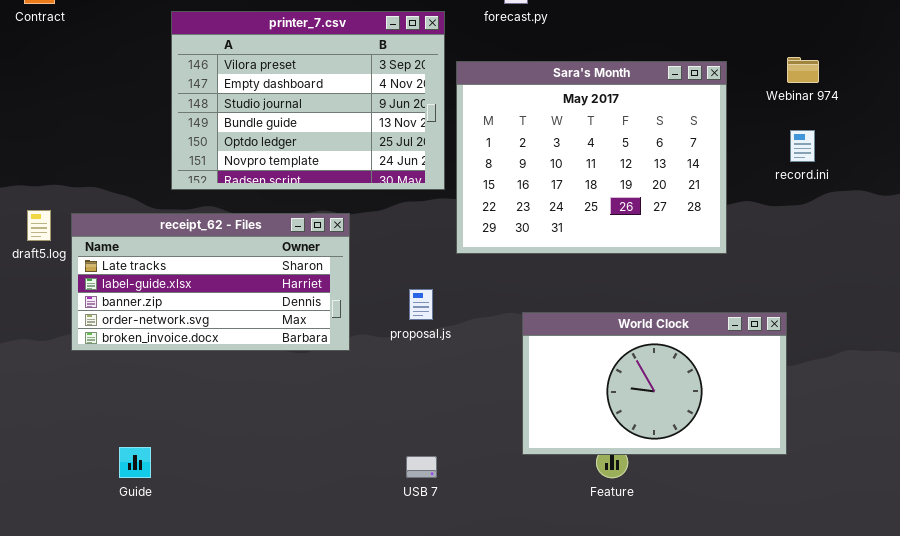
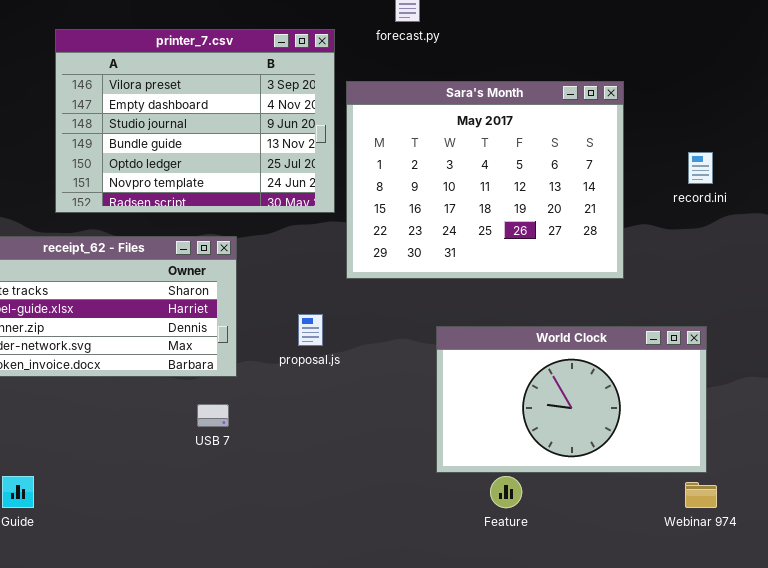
Webinar 974: [787,57,819,83] -> [685,482,717,508], moved
World Clock: [522,312,787,455] -> [436,326,707,473], moved
USB 7: [406,456,437,478] -> [197,404,229,427], moved

